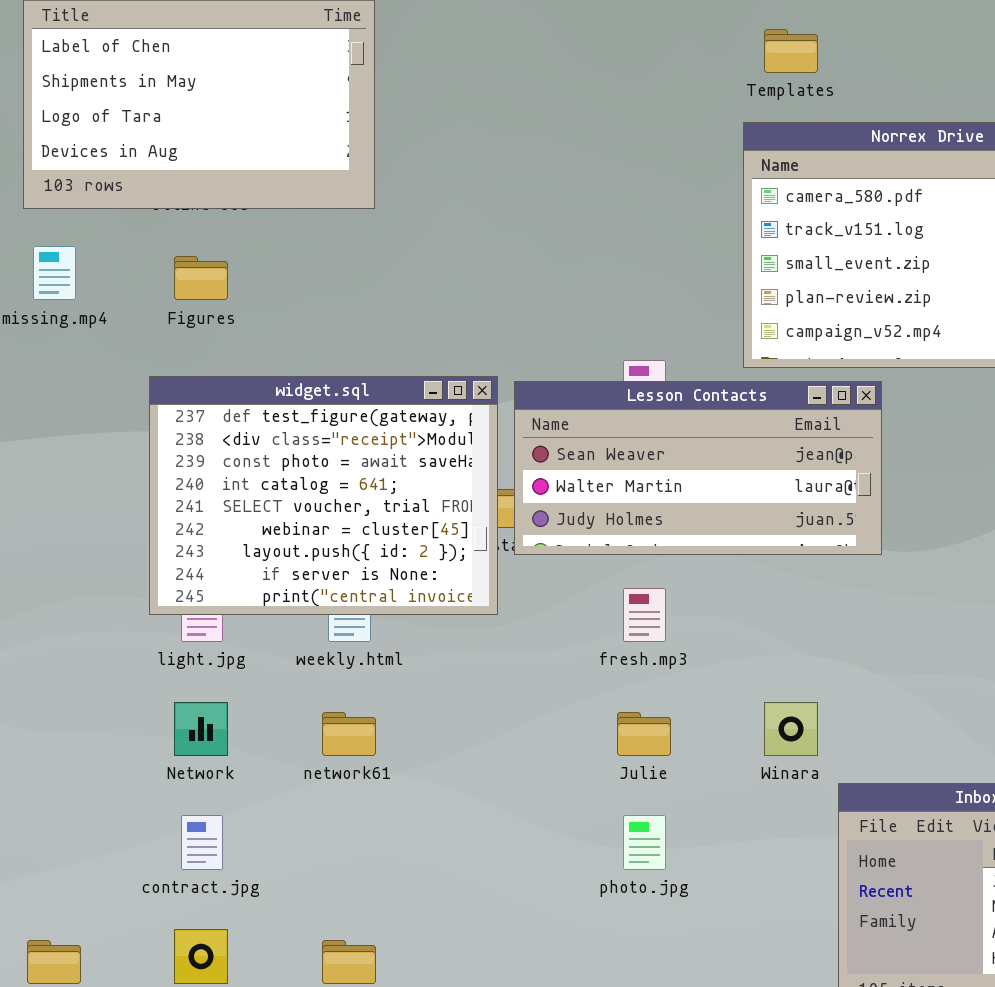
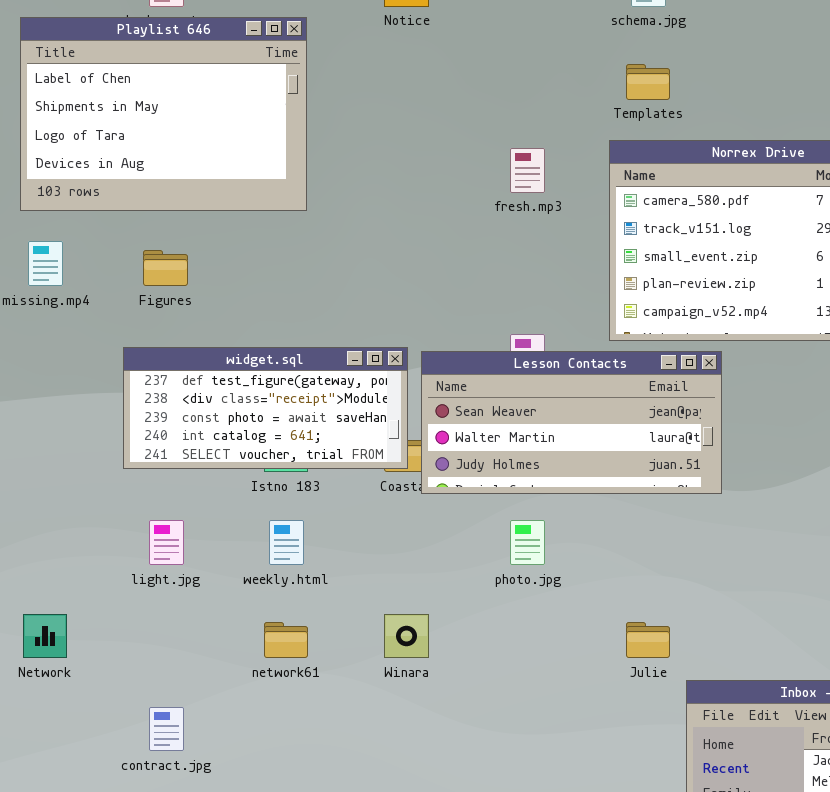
widget.sql: [149,376,498,615] -> [123,347,408,469], resized
fresh.mp3: [623,588,666,642] -> [510,148,545,193], moved
Network: [174,702,228,756] -> [23,614,67,658], moved
Winara: [764,702,818,756] -> [384,614,429,658], moved
Julie: [617,712,671,756] -> [626,622,670,658], moved
photo.jpg: [623,815,666,870] -> [510,520,545,565], moved

